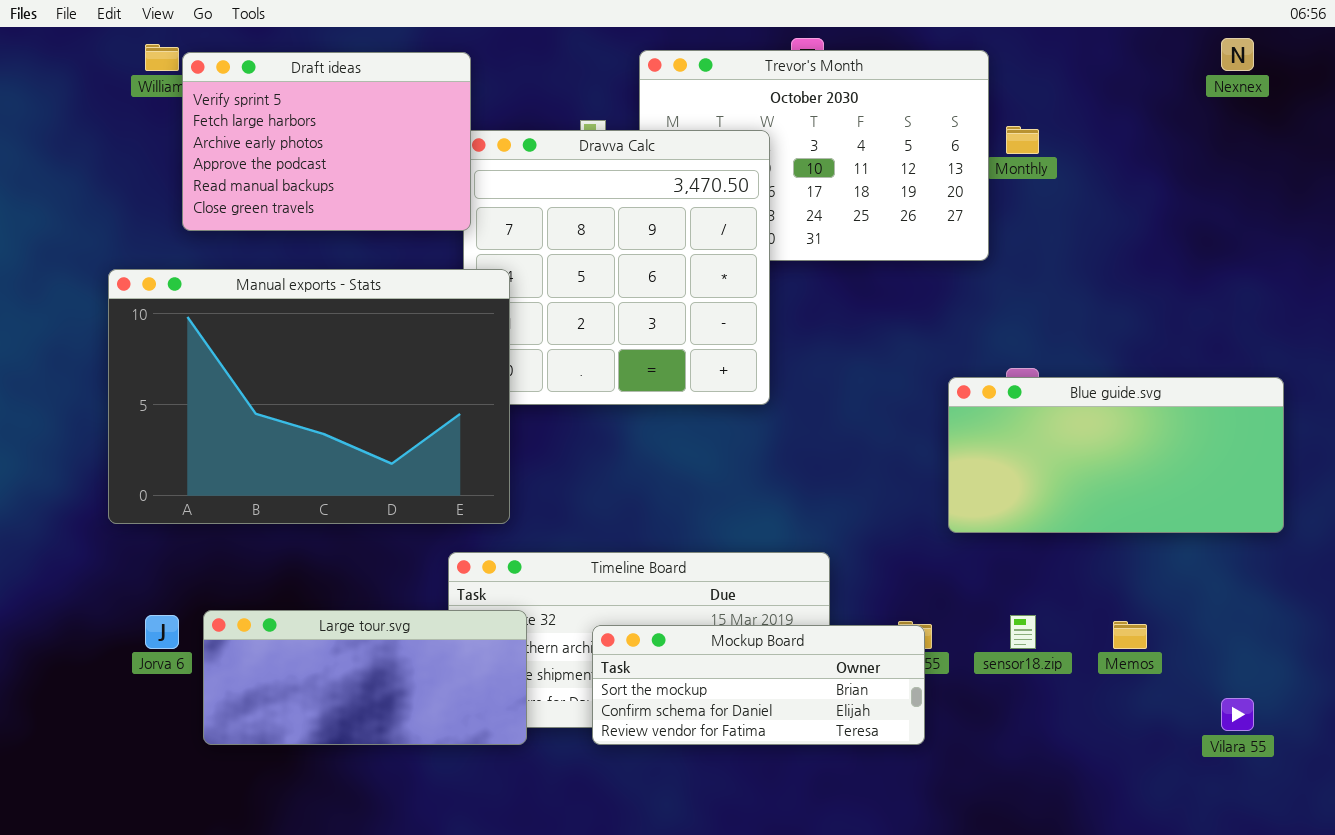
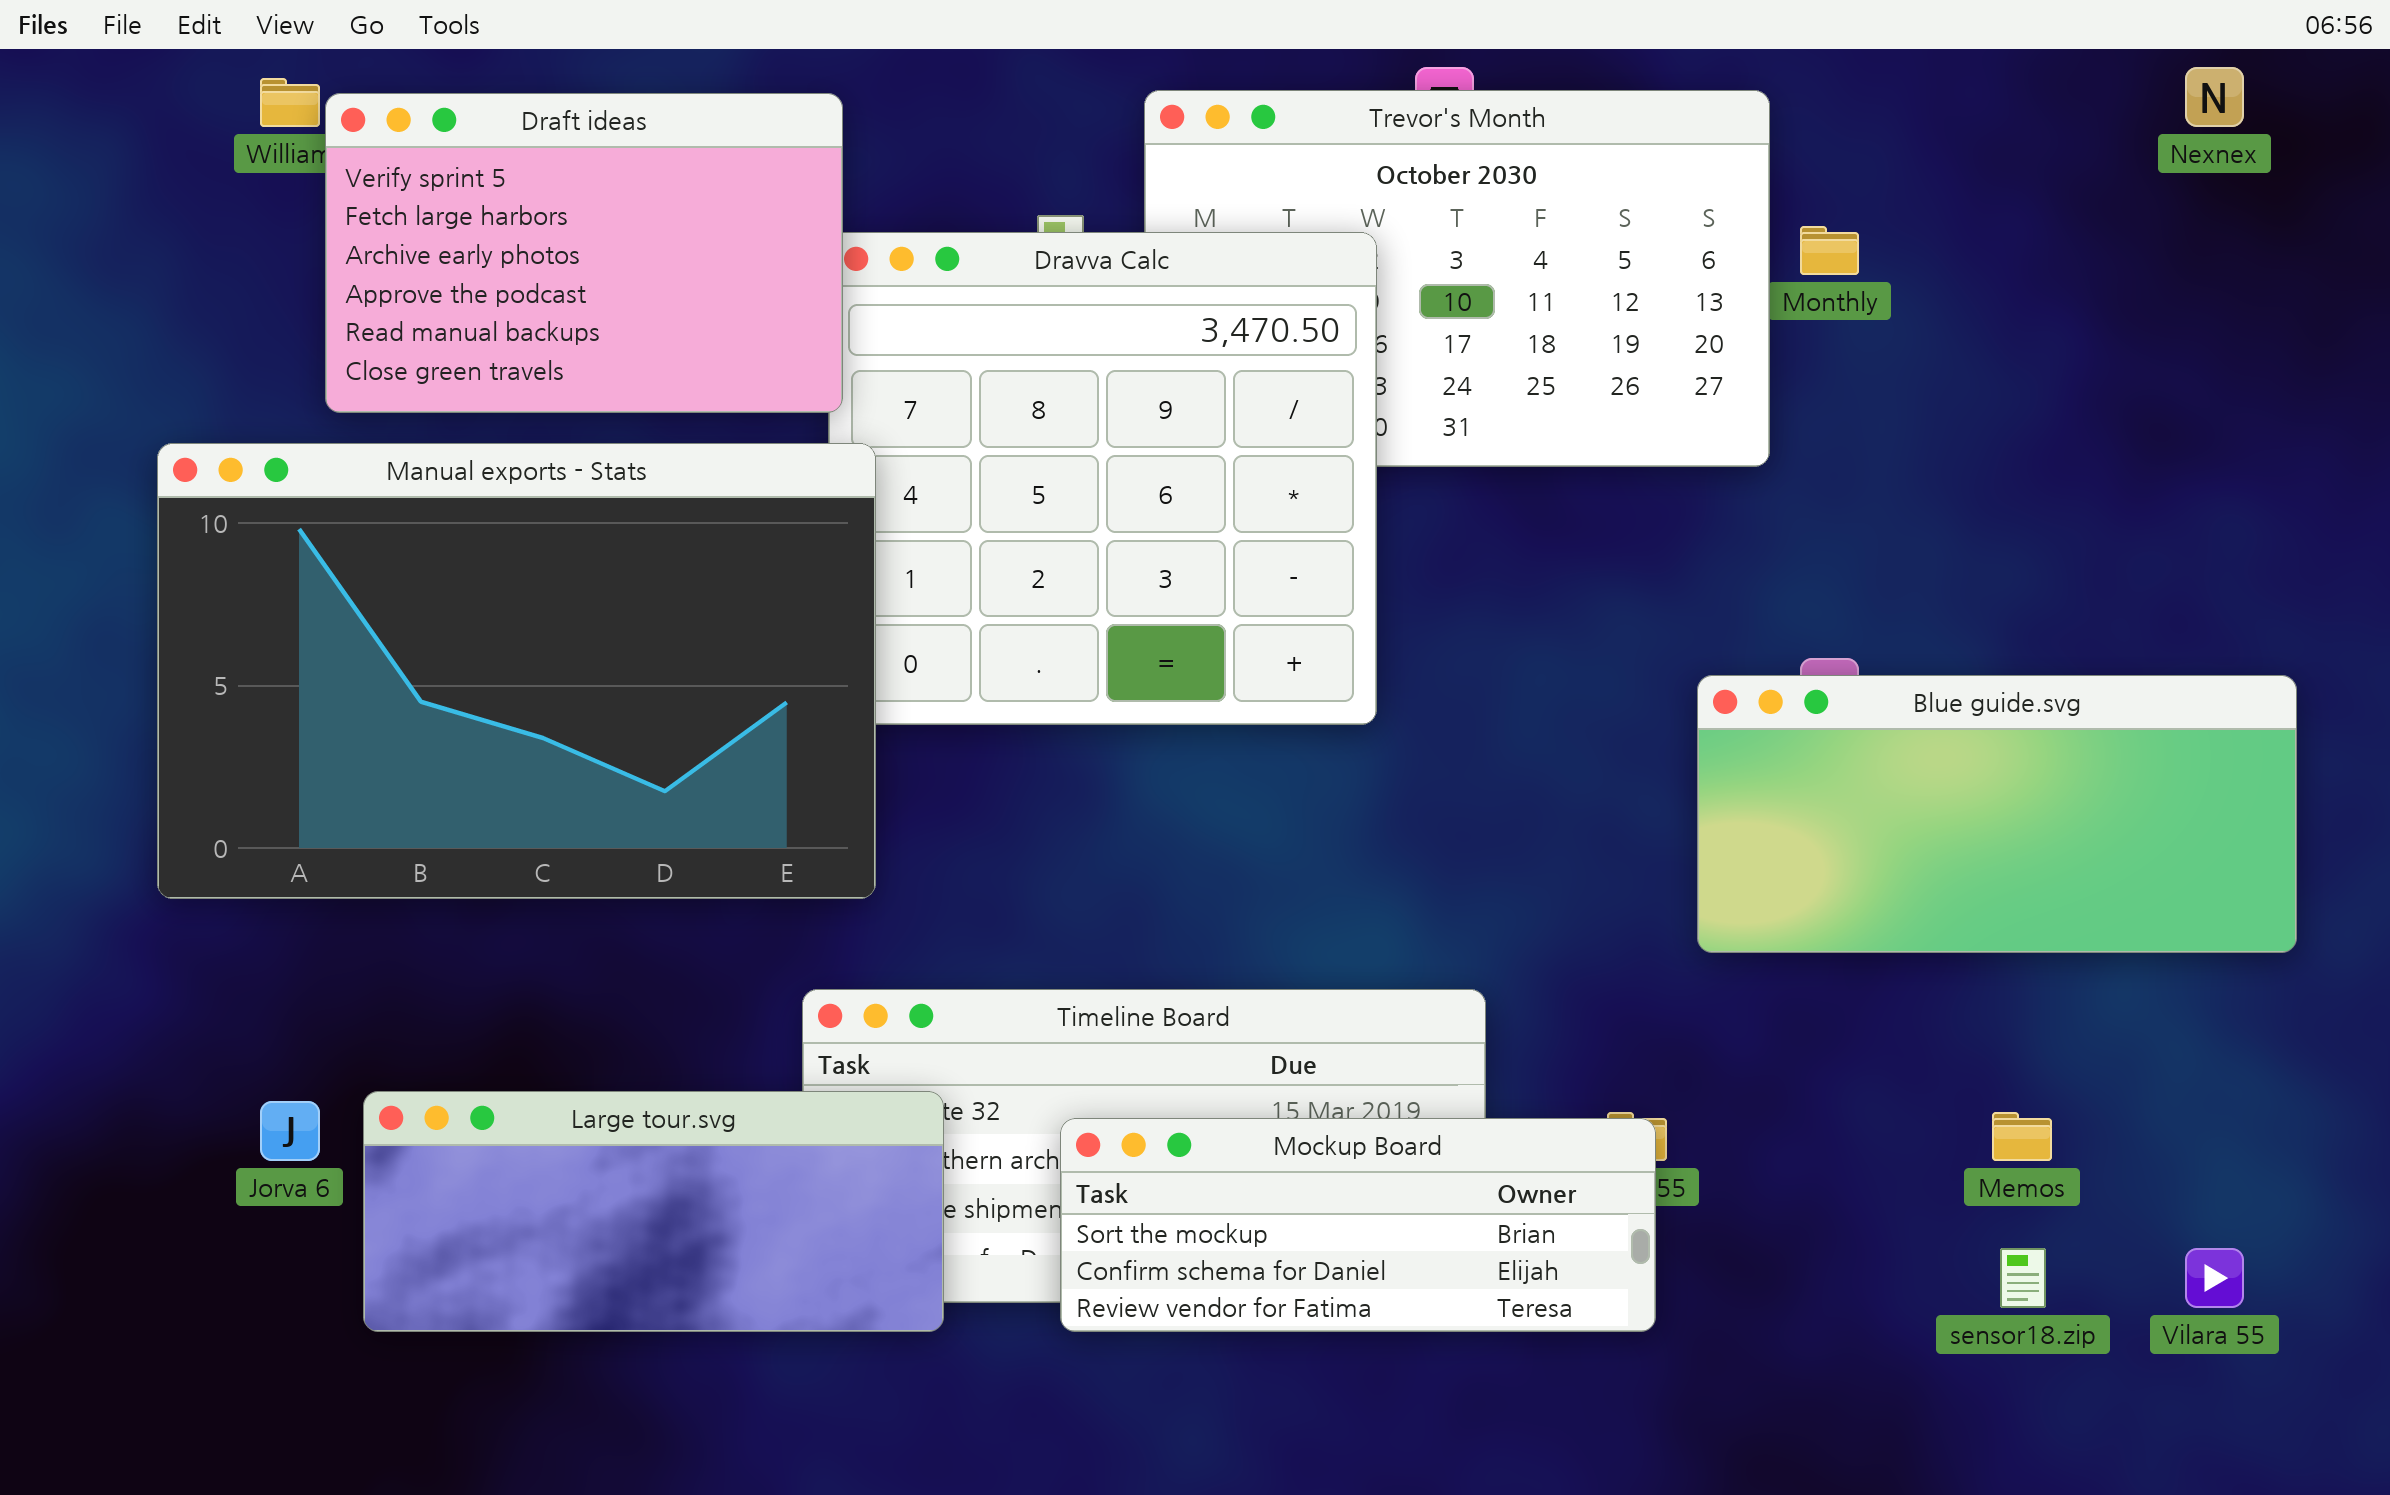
Manual exports - Stats: [108,269,510,524] -> [157,443,876,899], moved
sensor18.zip: [1010,615,1036,649] -> [2000,1248,2046,1308], moved

